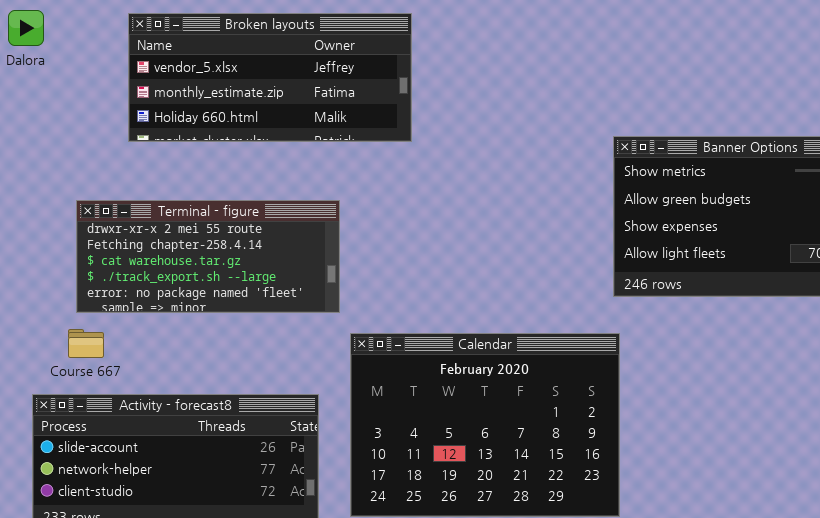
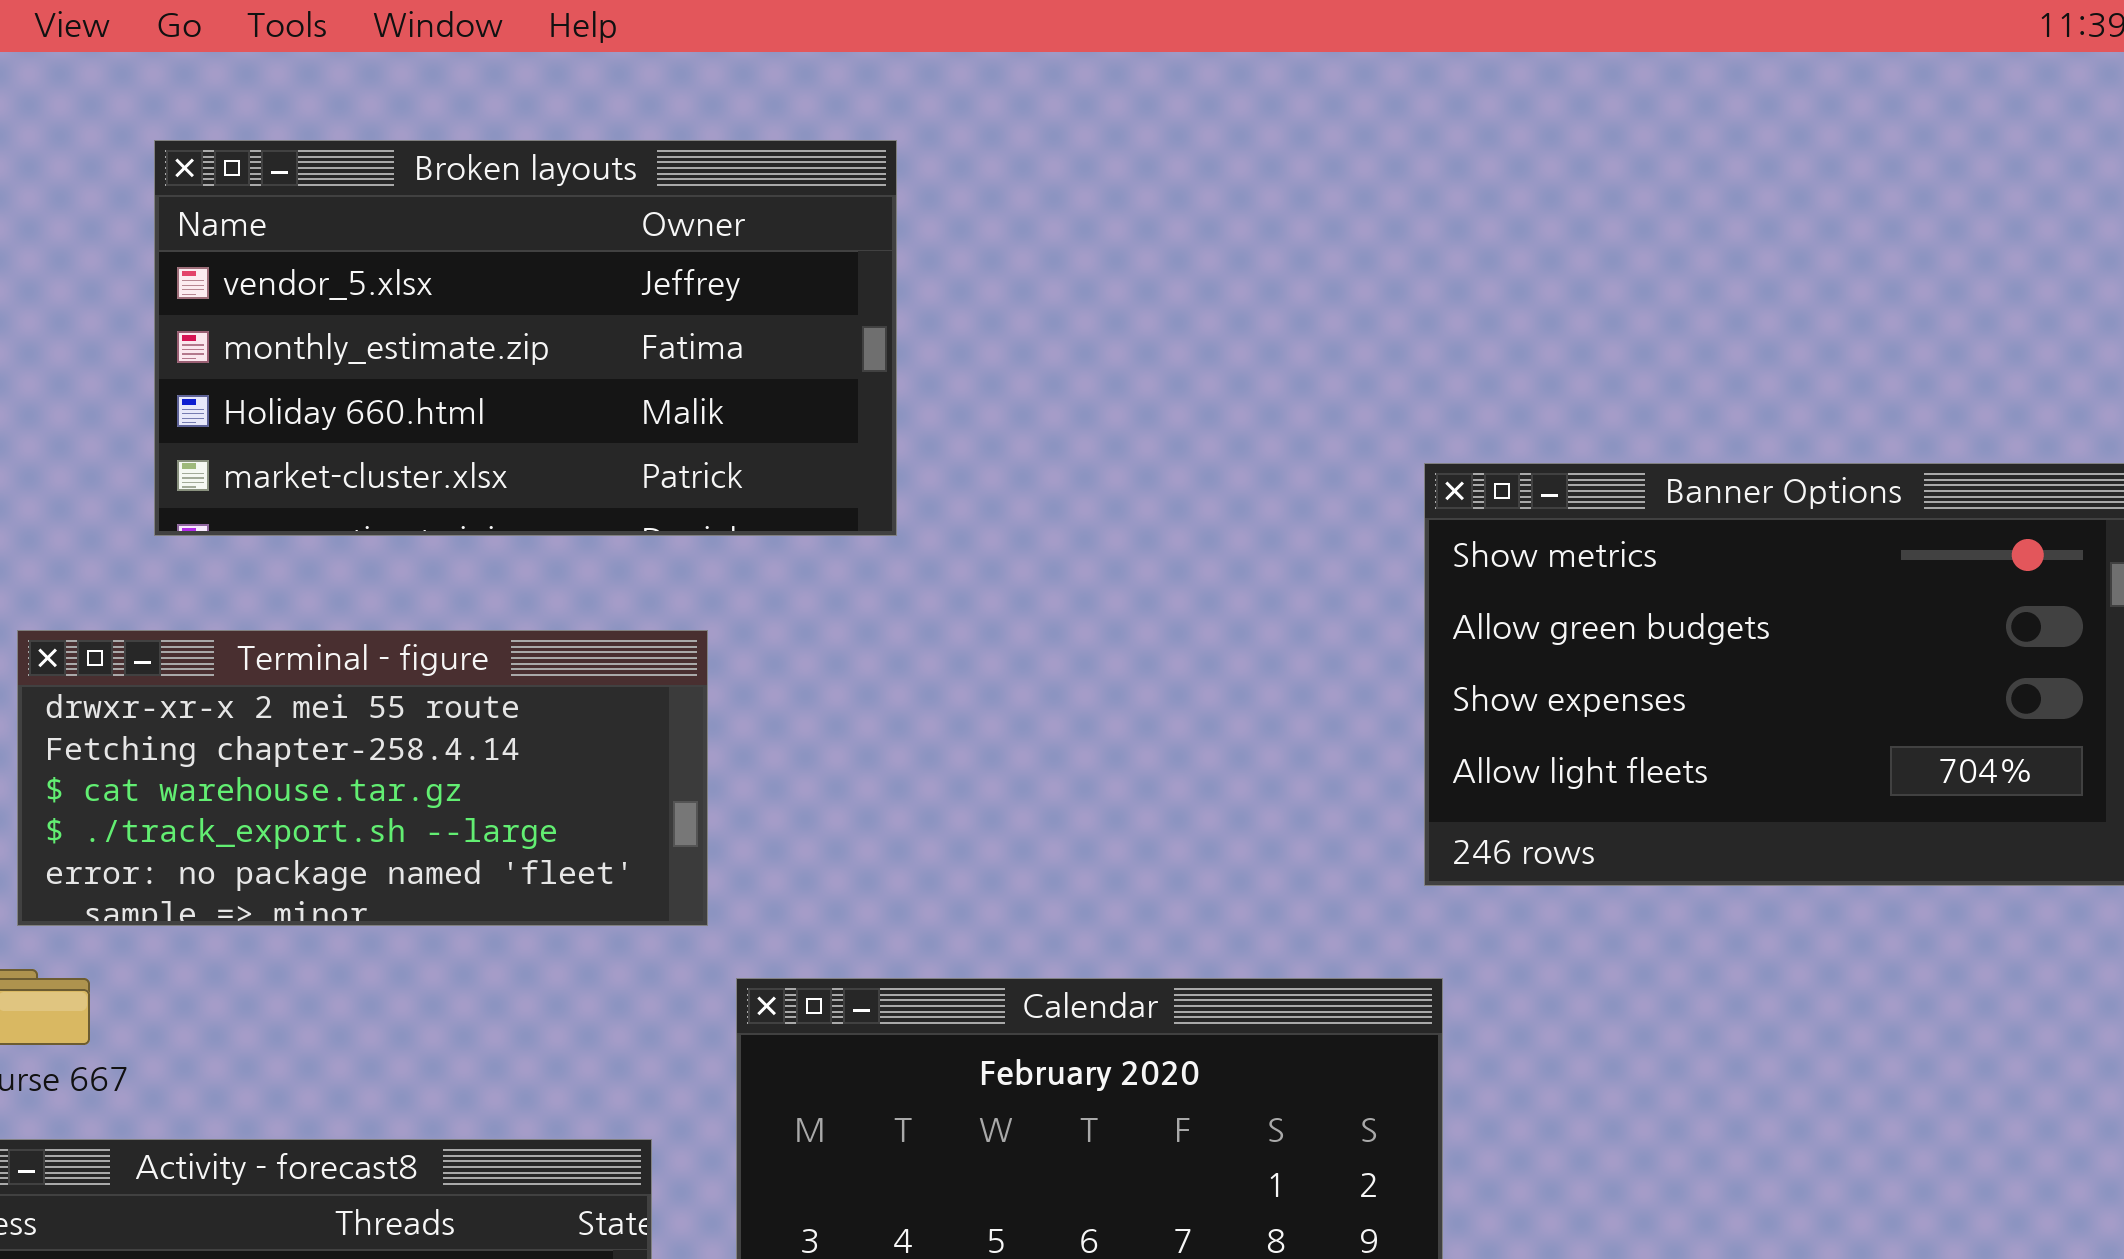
Broken layouts: [128,13,412,142] -> [154,140,897,536], resized

